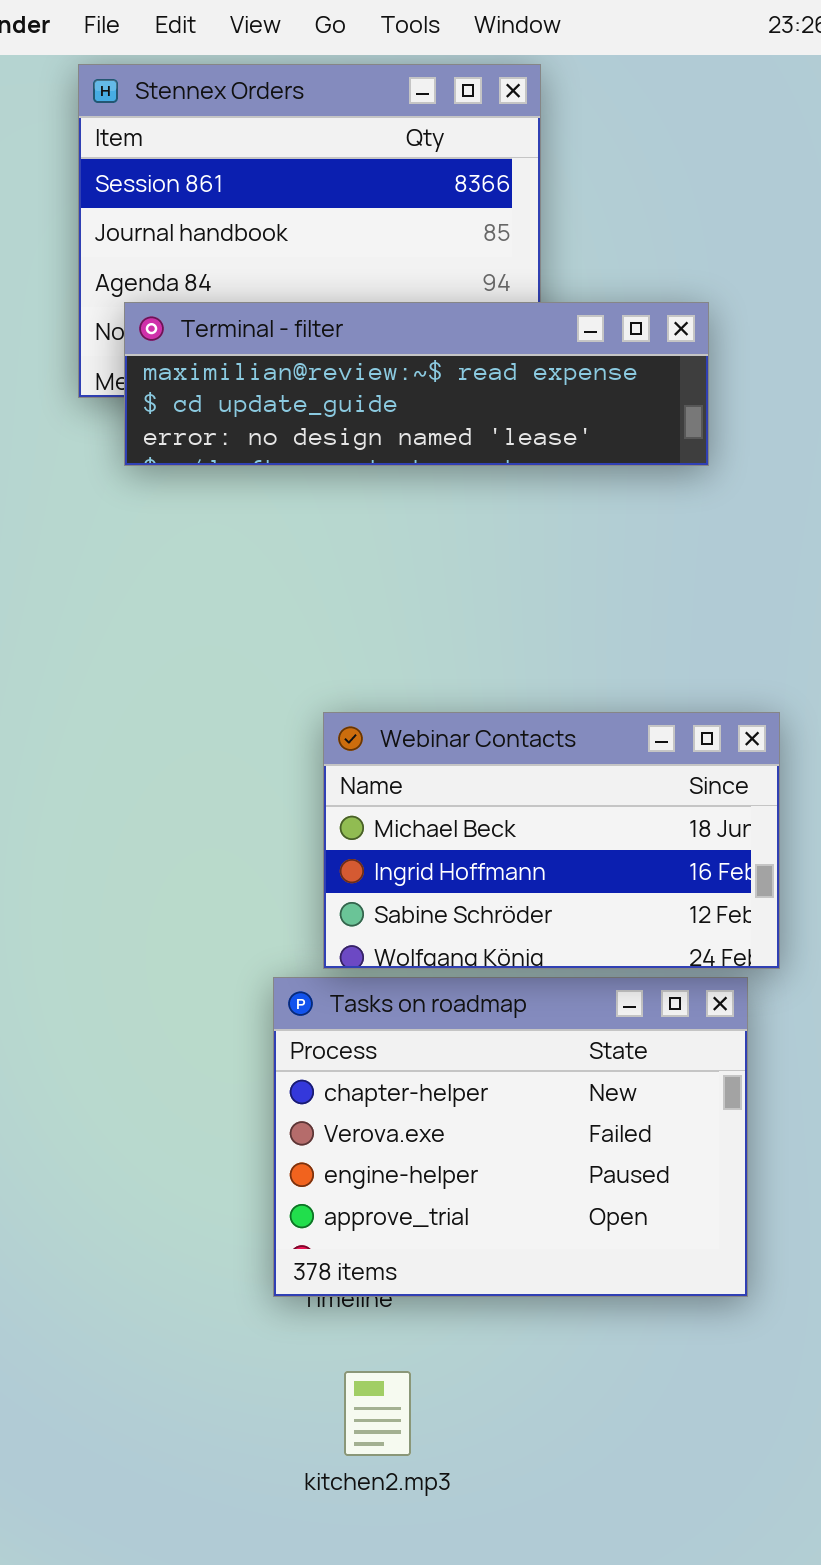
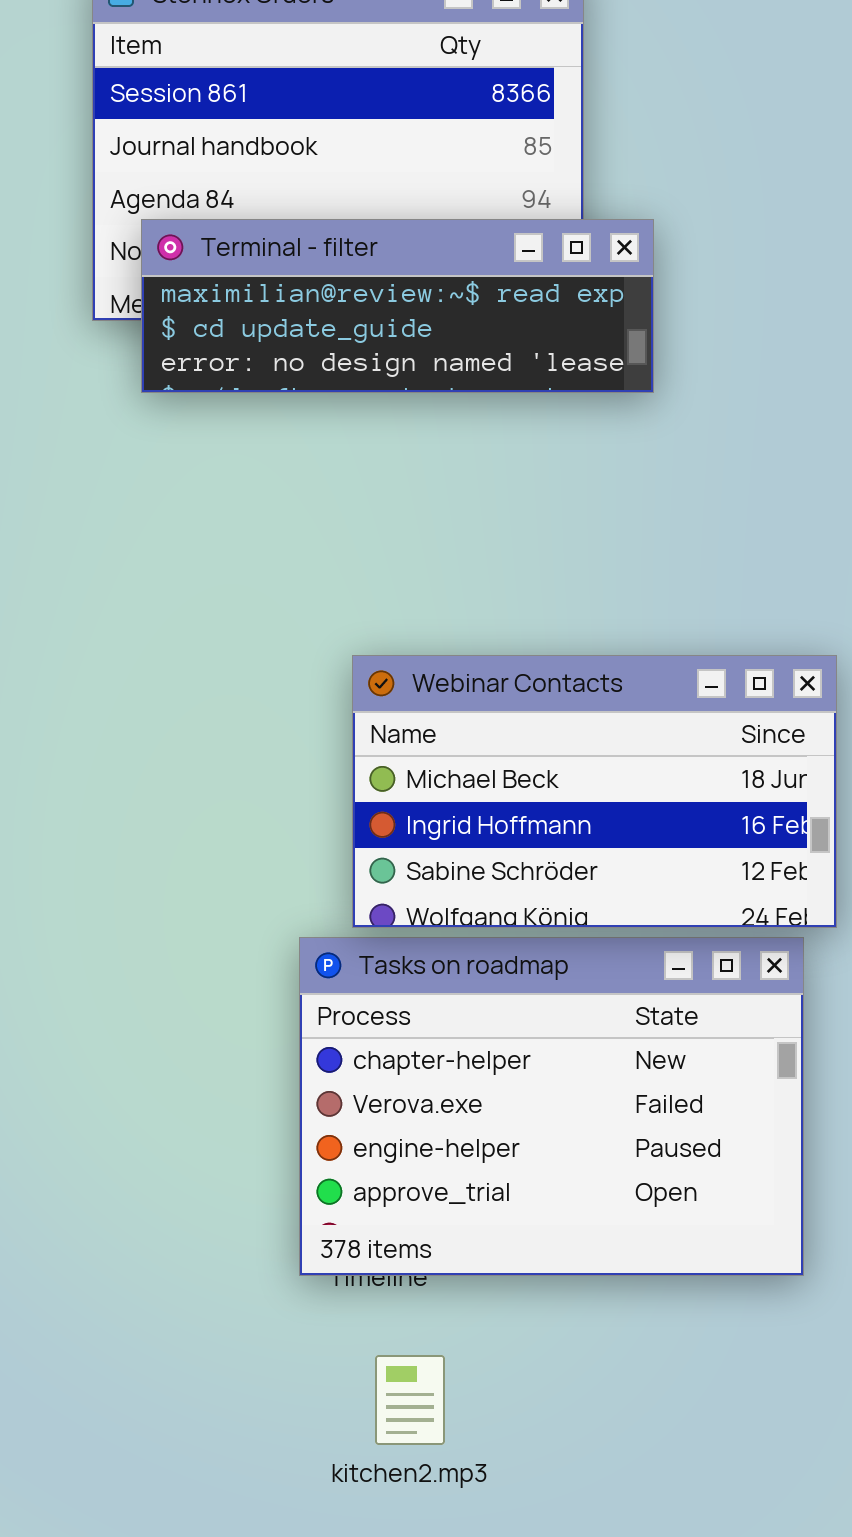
Terminal - filter: [124,302,709,466] -> [141,219,654,393], resized

